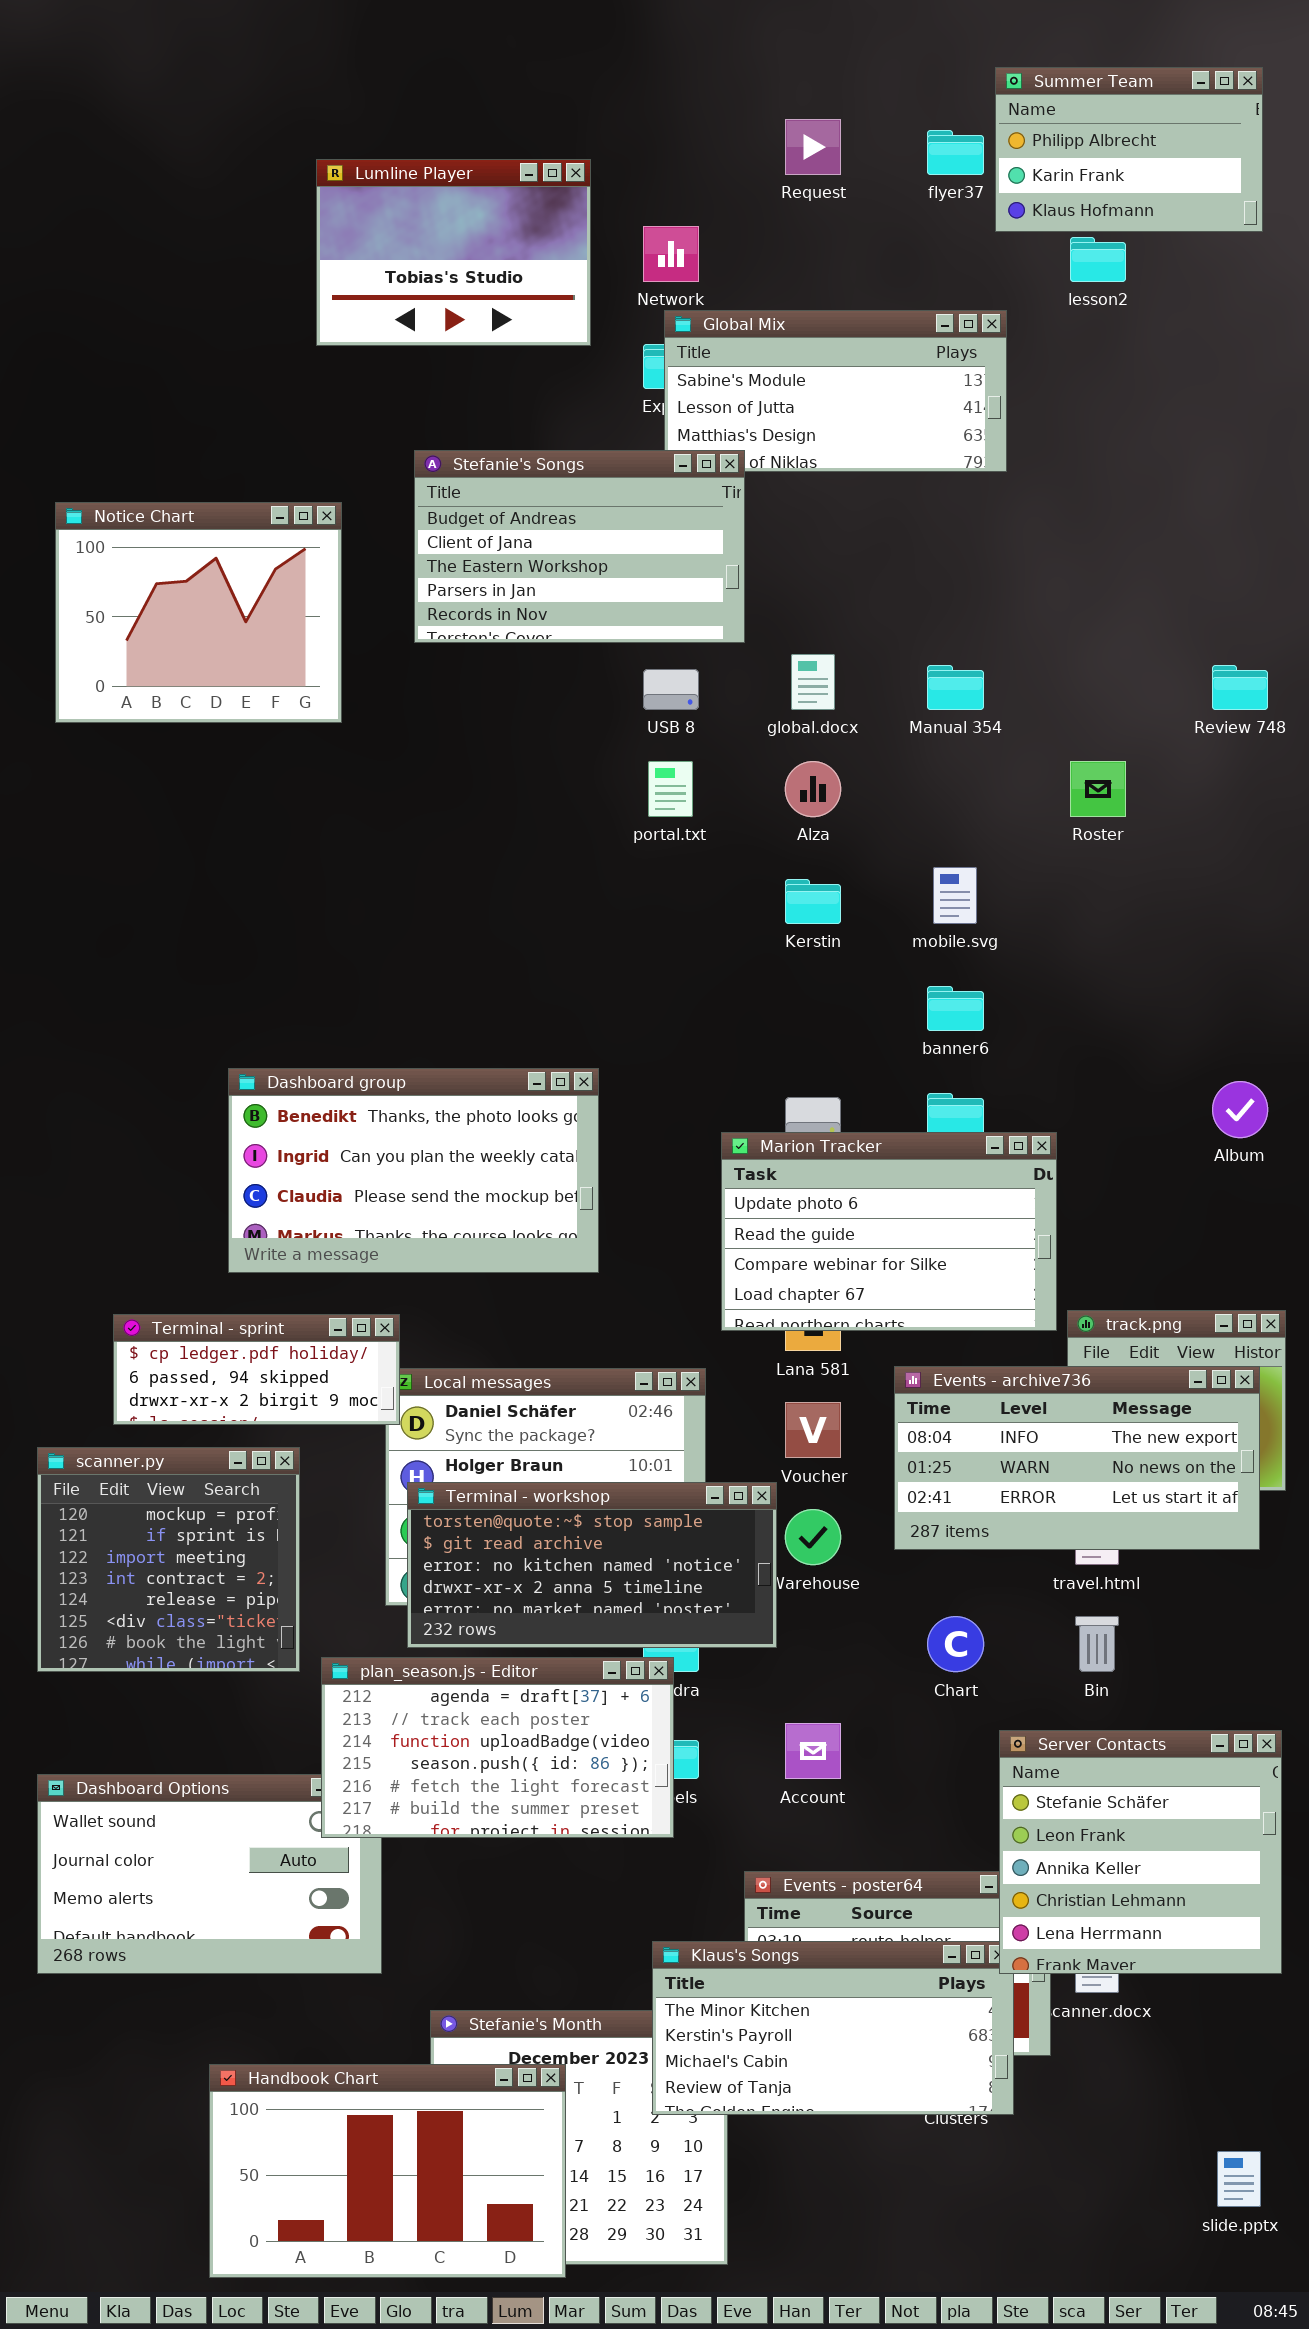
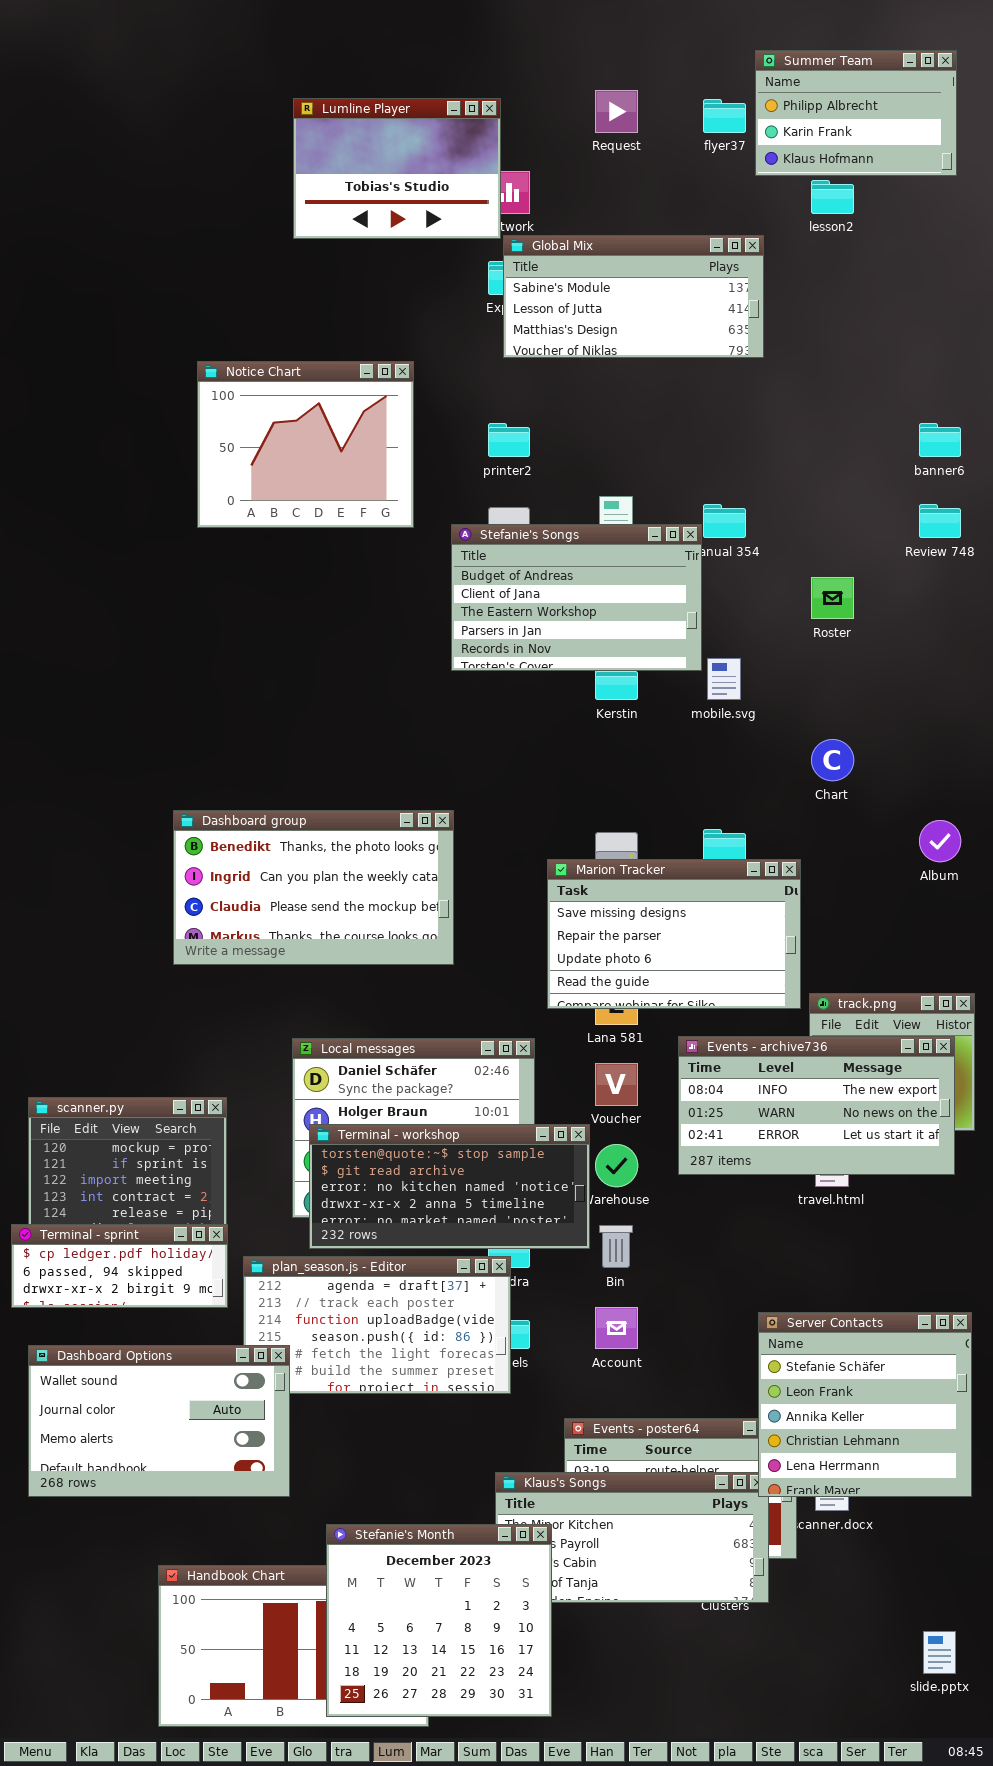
Lumline Player: [316,159,591,346] -> [293,98,501,239], moved
Stefanie's Songs: [414,450,745,643] -> [451,524,702,671], moved
Notice Chart: [55,502,342,723] -> [197,361,414,528], moved
banner6: [927,986,984,1031] -> [919,423,961,457], moved
Marion Tracker: [721,1132,1057,1331] -> [547,859,801,1009], scrolled up 2 rows
Terminal - sprint: [113,1314,400,1425] -> [11,1224,228,1308], moved
Chart: [927,1616,984,1672] -> [811,739,854,781], moved
Bin: [1075,1616,1119,1672] -> [599,1225,633,1268], moved
Dashboard Options: [37,1774,382,1974] -> [28,1345,290,1497], raised
Stefanie's Month: [430,2010,728,2265] -> [326,1524,552,1717], raised

